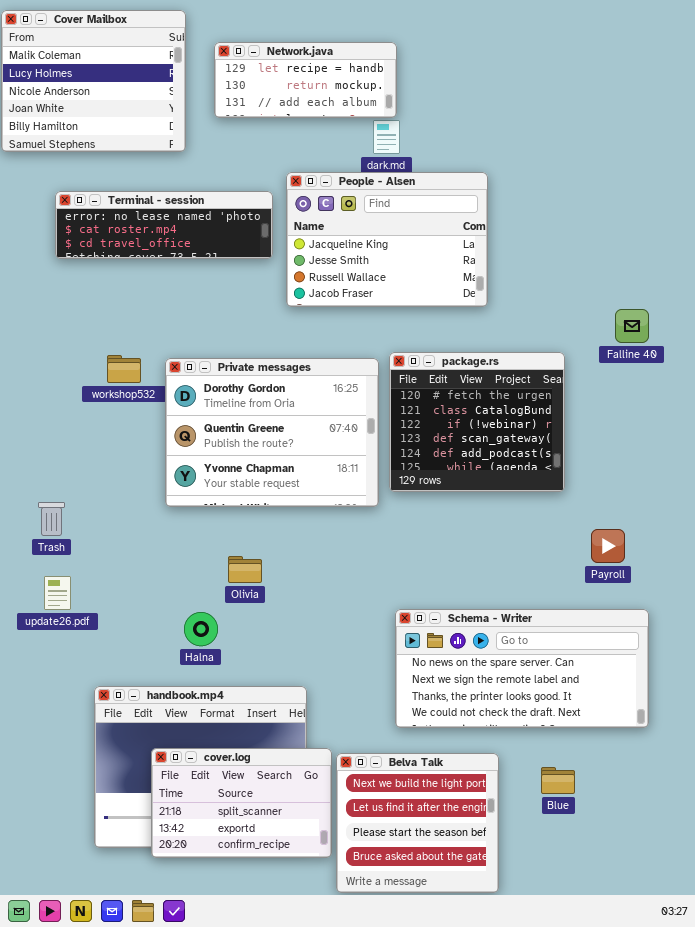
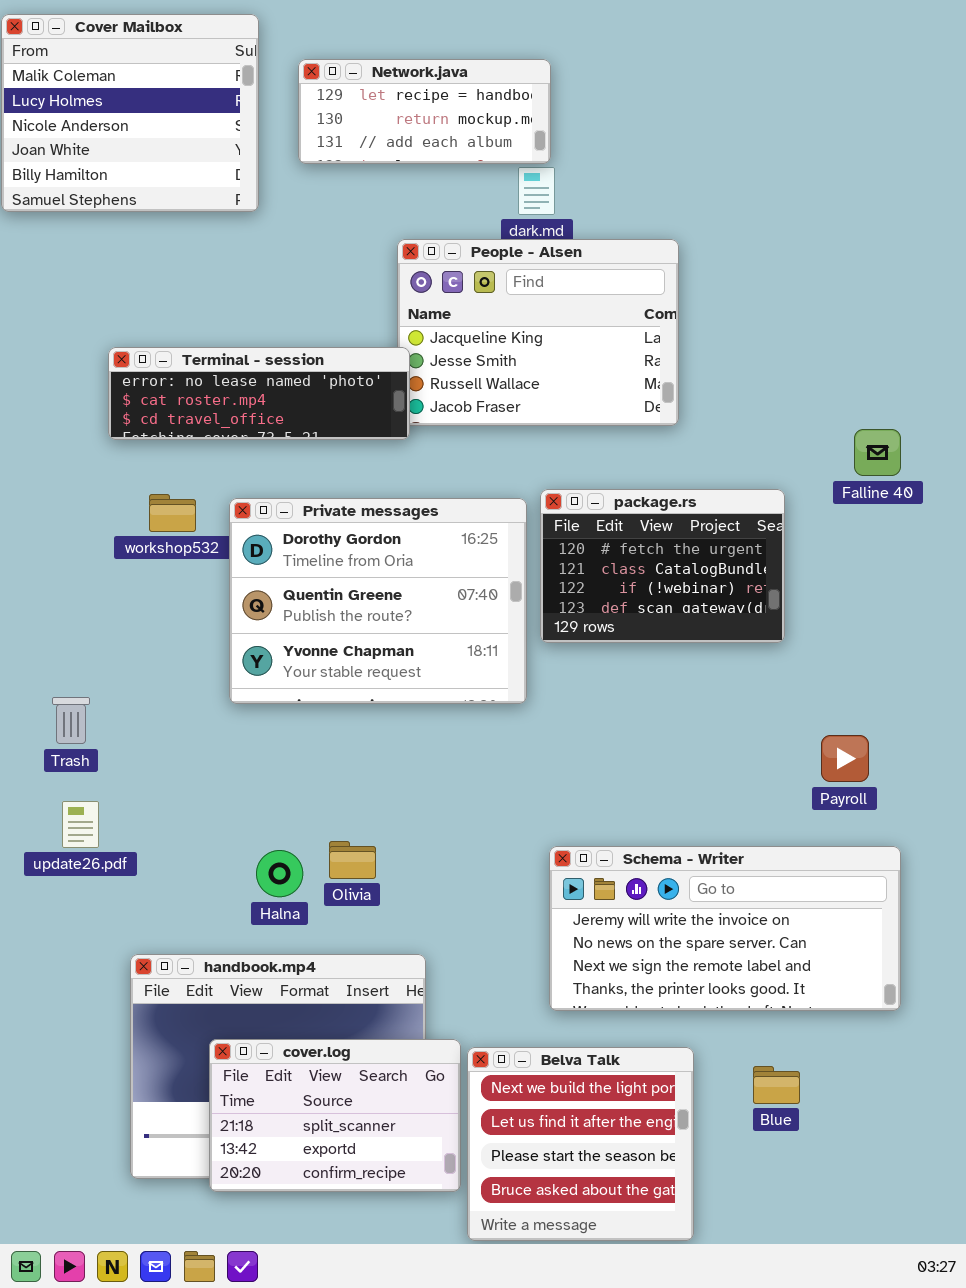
Terminal - session: [55,191,273,259] -> [108,347,410,440], moved
package.rs: [389,352,565,492] -> [540,489,785,643], resized
Olivia: [228,556,262,583] -> [329,841,376,879], moved
Schema - Writer: [395,609,649,728] -> [549,846,901,1011], scrolled up 1 row

